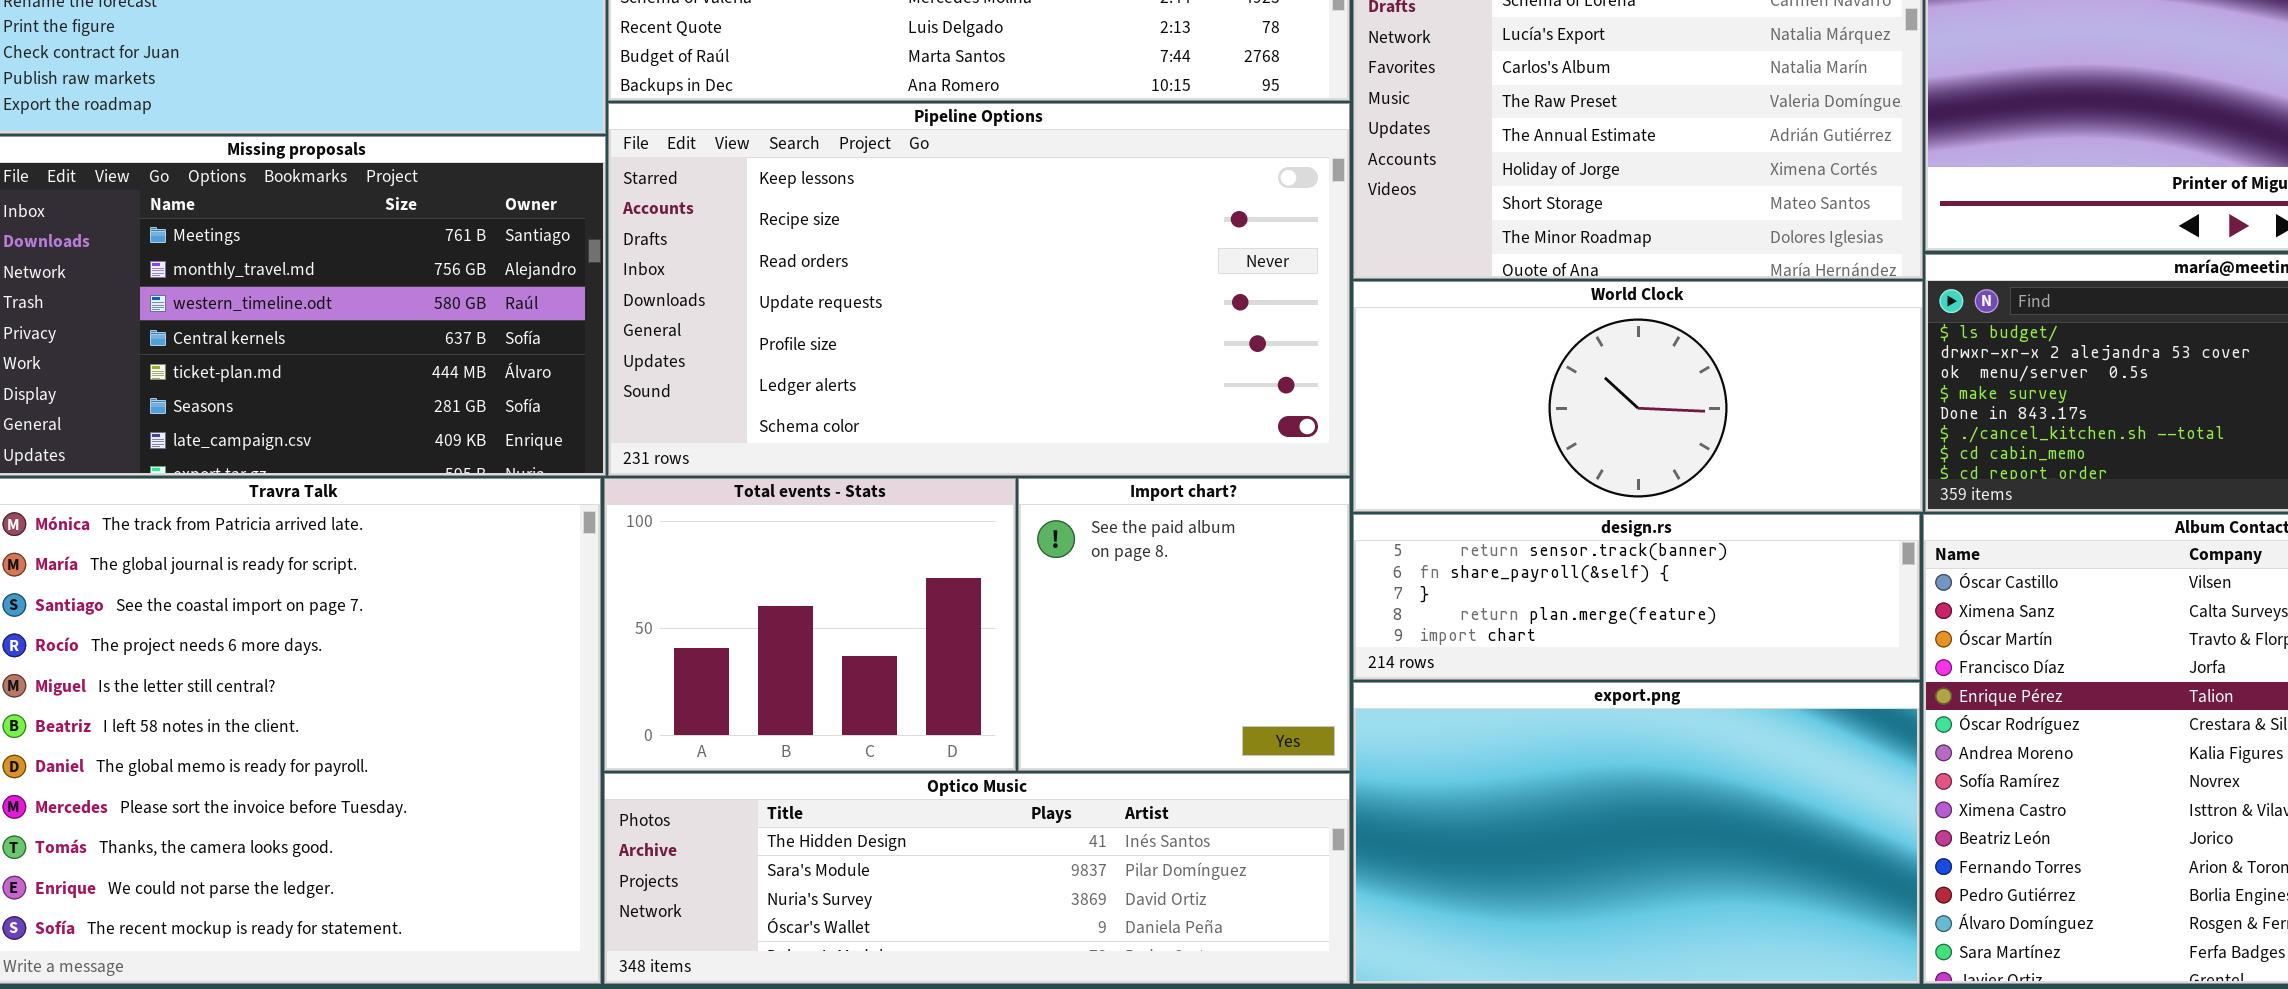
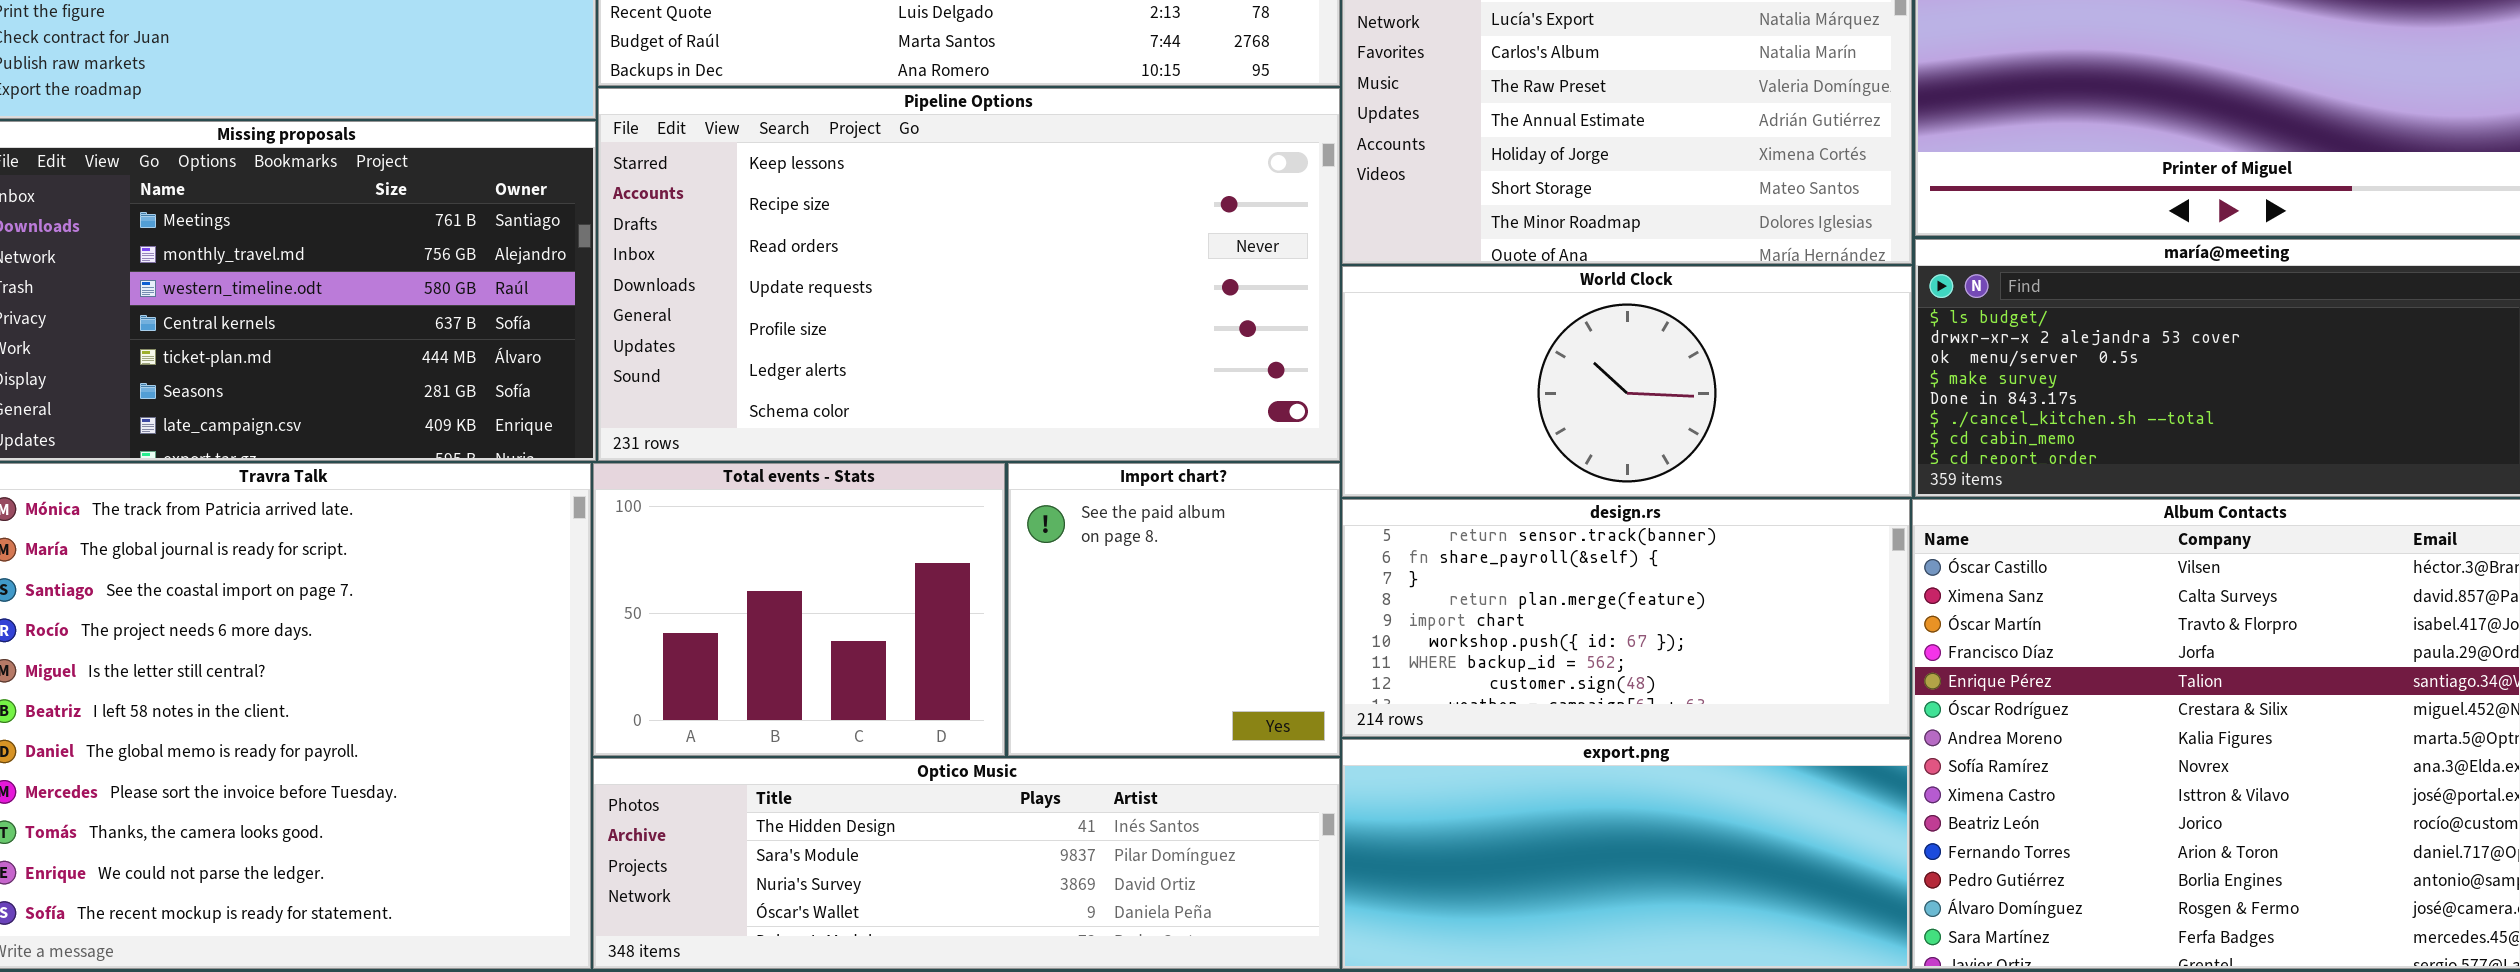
design.rs: [1353,514,1920,680] -> [1342,499,1910,737], resized
export.png: [1353,682,1920,984] -> [1342,739,1910,969], resized

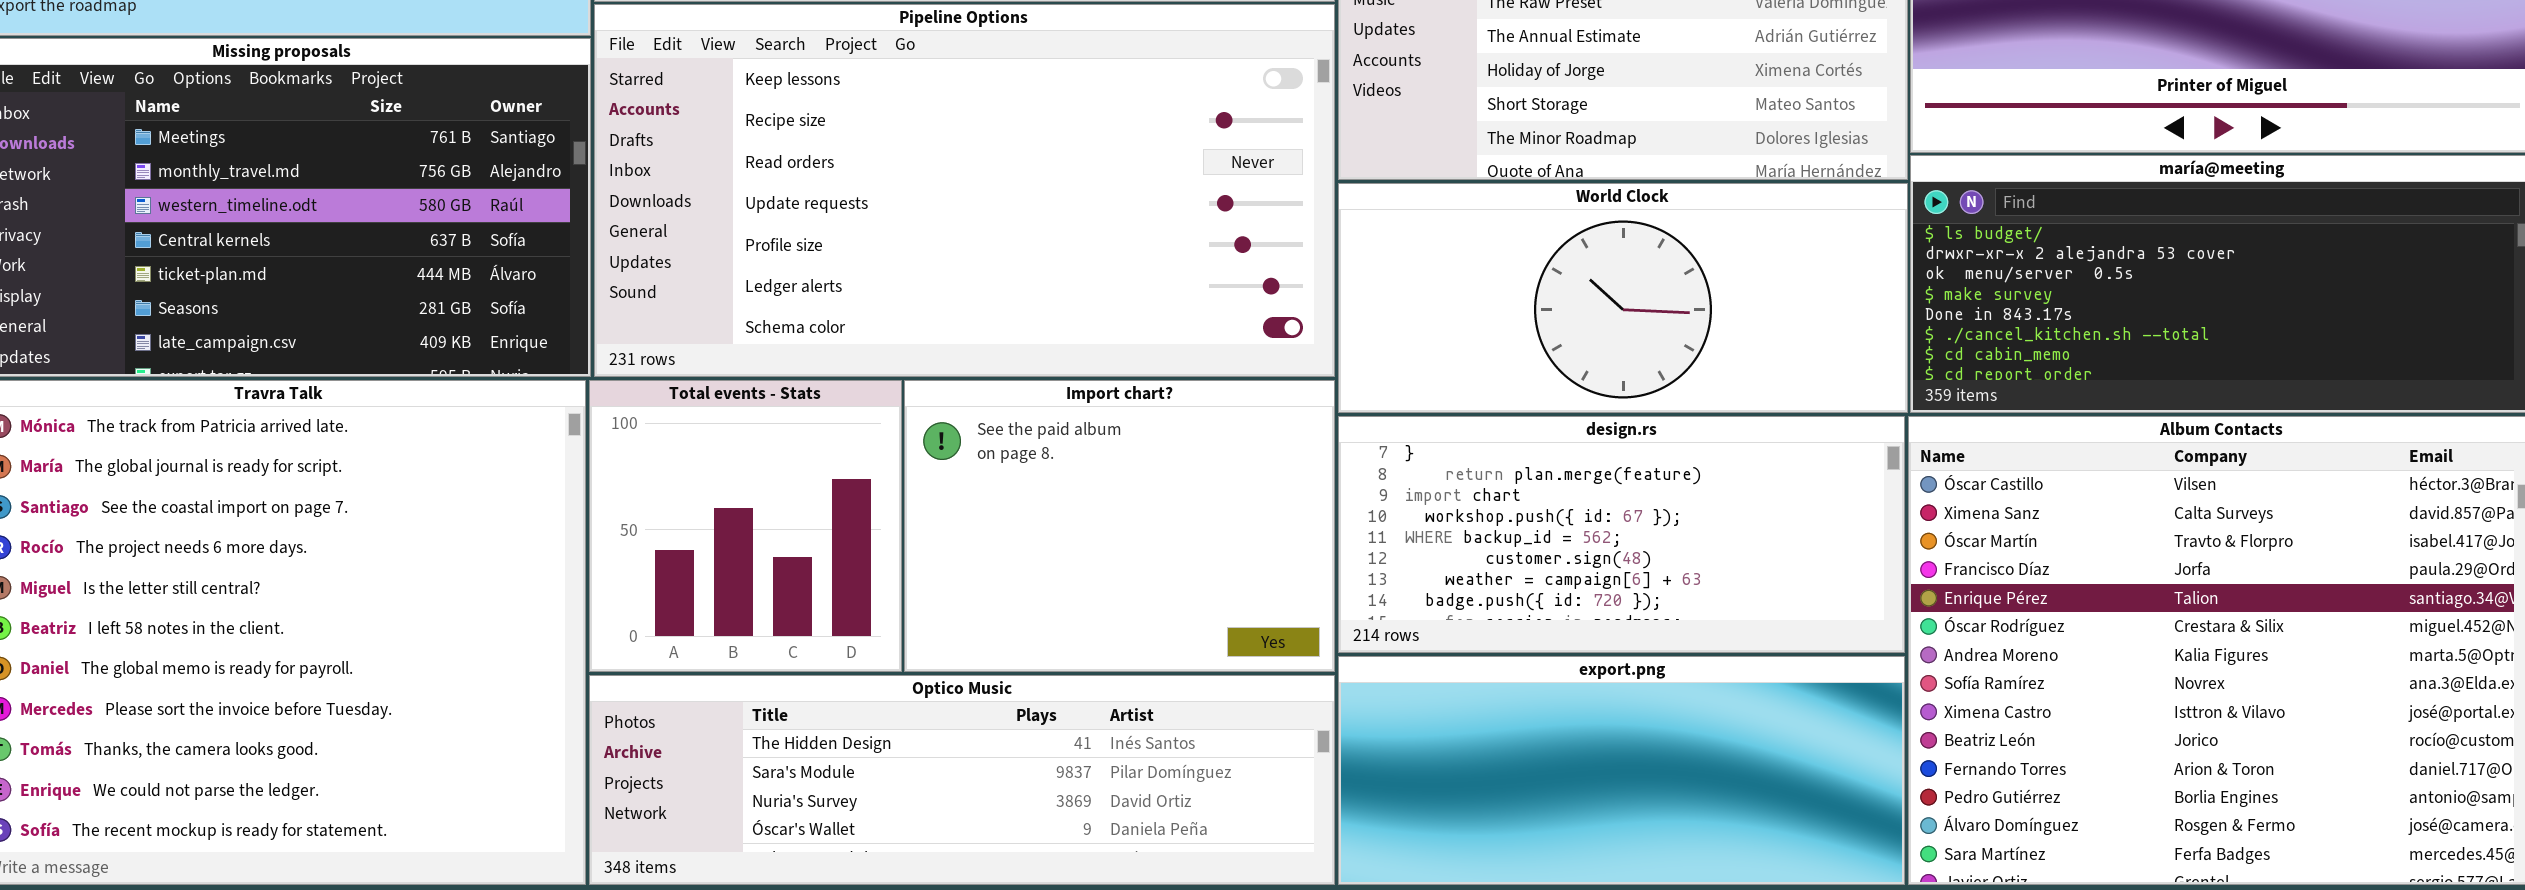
Total events - Stats: [593,463,1005,756] -> [589,380,902,672], resized
Import chart?: [1008,463,1340,756] -> [904,380,1335,672], resized
design.rs: [1342,499,1910,737] -> [1338,416,1905,653], scrolled down 2 rows

